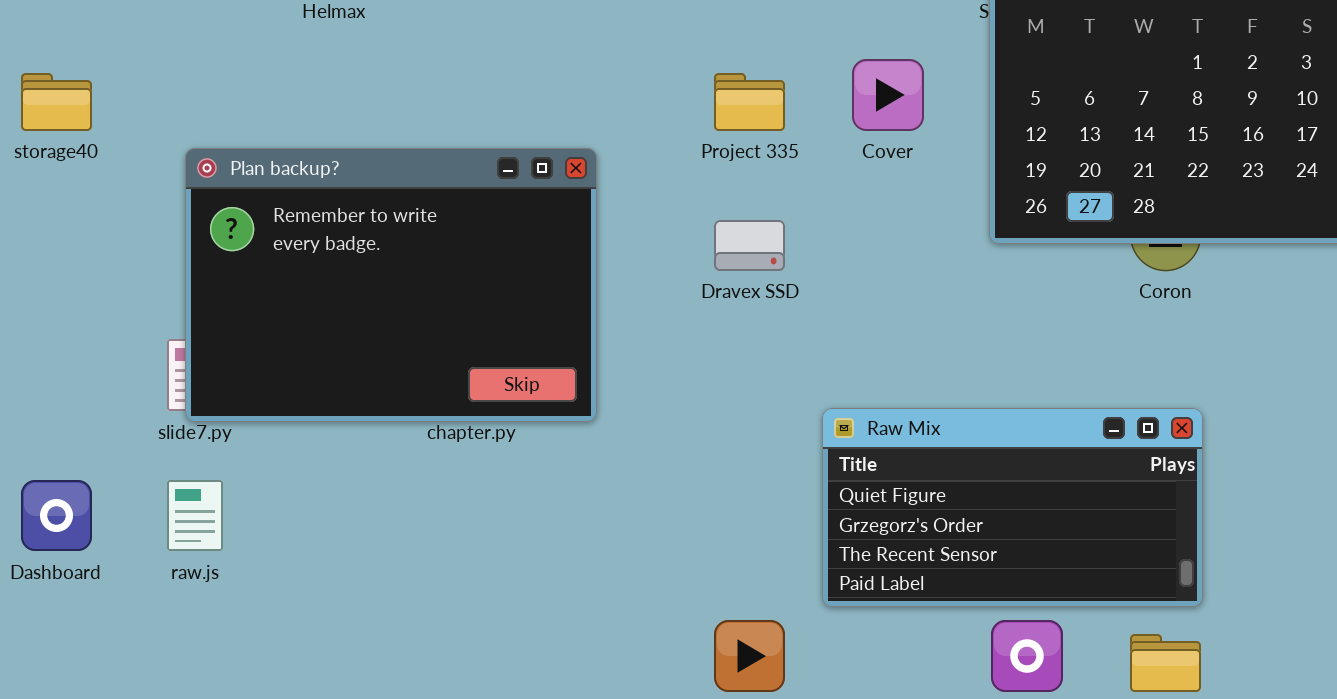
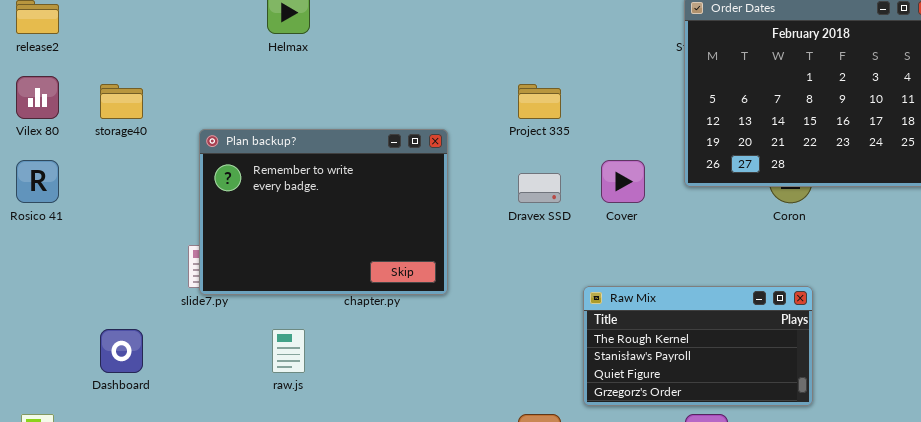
Cover: [852,59,924,131] -> [601,160,645,203], moved
Raw Mix: [822,408,1203,607] -> [583,286,813,406], scrolled up 2 rows
raw.js: [167,480,223,551] -> [272,329,305,373], moved

